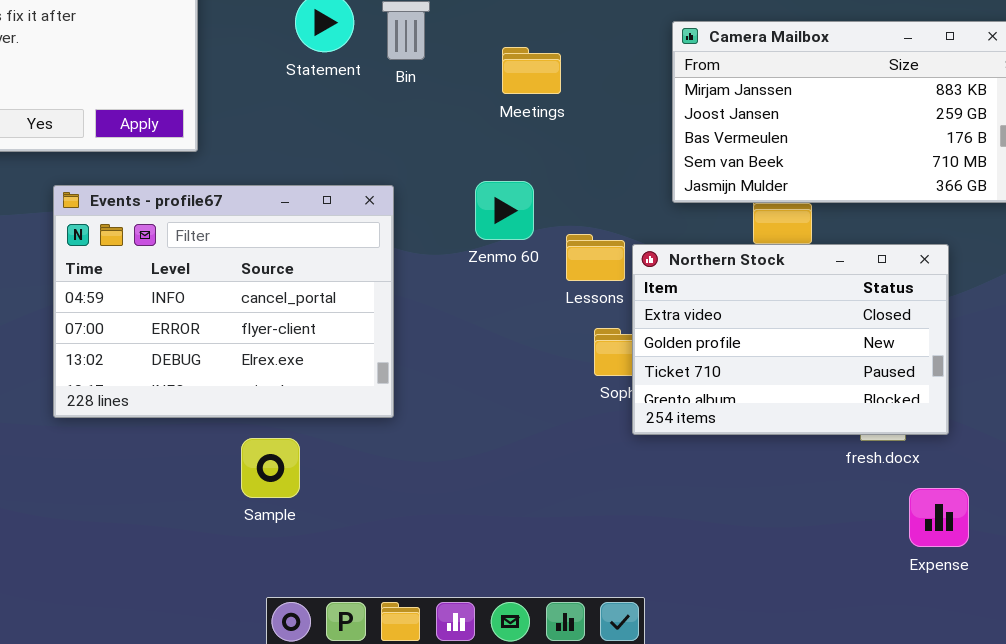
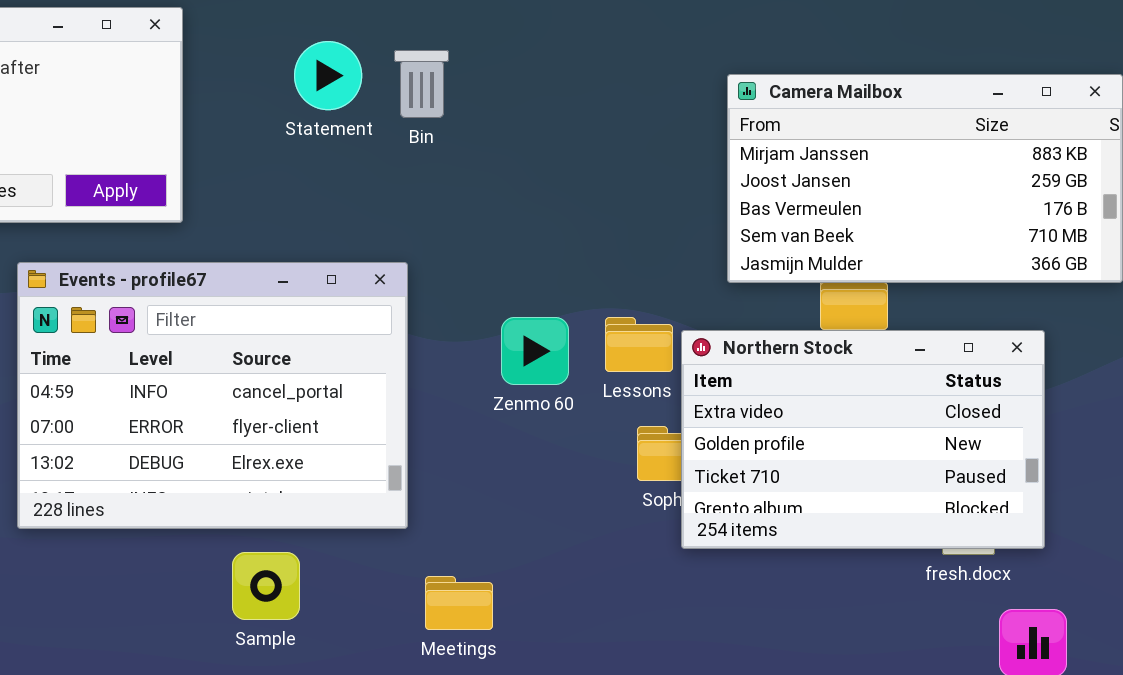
Meetings: [502,47,561,94] -> [425,576,493,630], moved
Zenmo 60: [475,181,534,240] -> [501,317,569,385], moved

